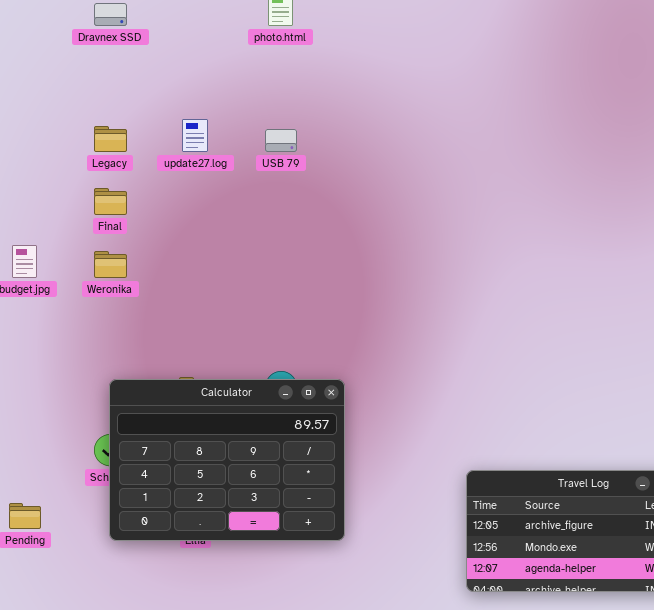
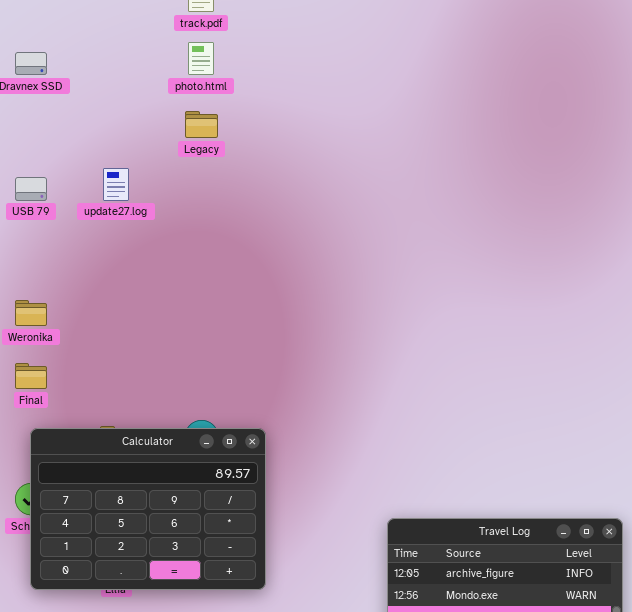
Legacy: [94,126,127,152] -> [185,111,218,138], moved
USB 79: [265,129,297,152] -> [15,177,47,201], moved
Final: [94,188,127,215] -> [15,363,47,389], moved

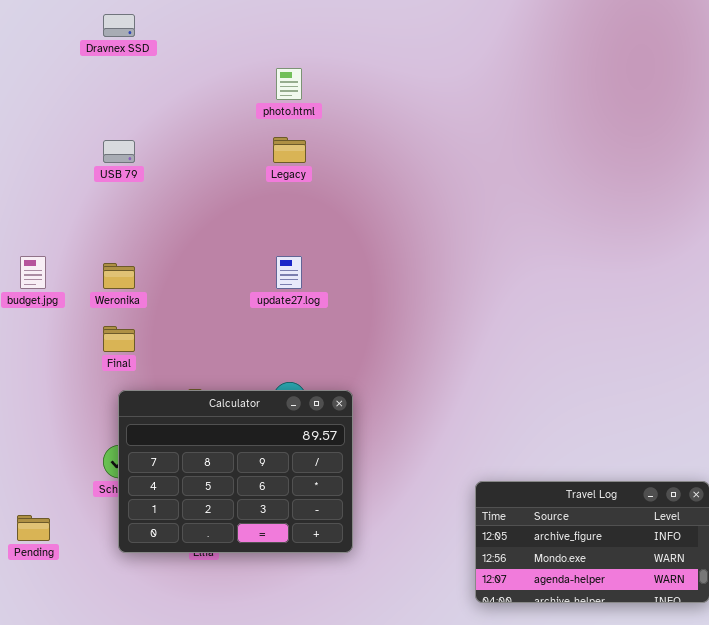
photo.html: [188,42,214,75] -> [276,68,302,100], moved
Legacy: [185,111,218,138] -> [273,137,306,163], moved
update27.log: [103,168,129,201] -> [276,256,302,289], moved

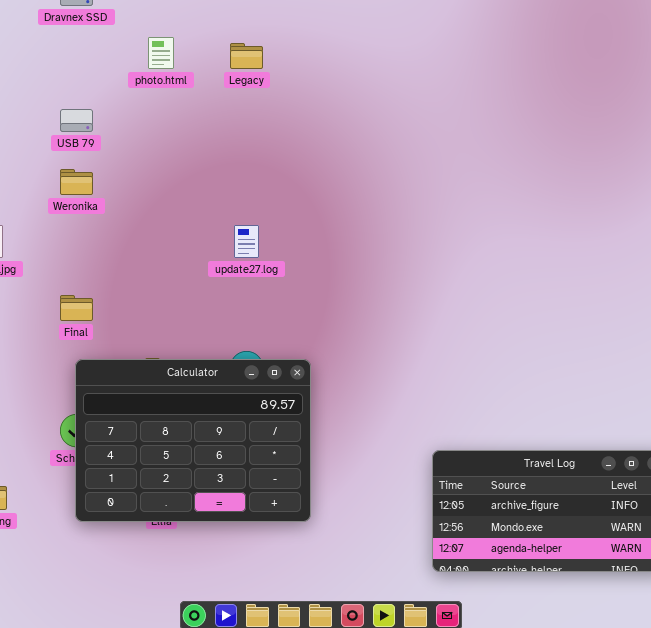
photo.html: [276,68,302,100] -> [148,37,174,69], moved
Legacy: [273,137,306,163] -> [230,43,263,69], moved
Weronika: [103,263,135,289] -> [60,169,93,195], moved

